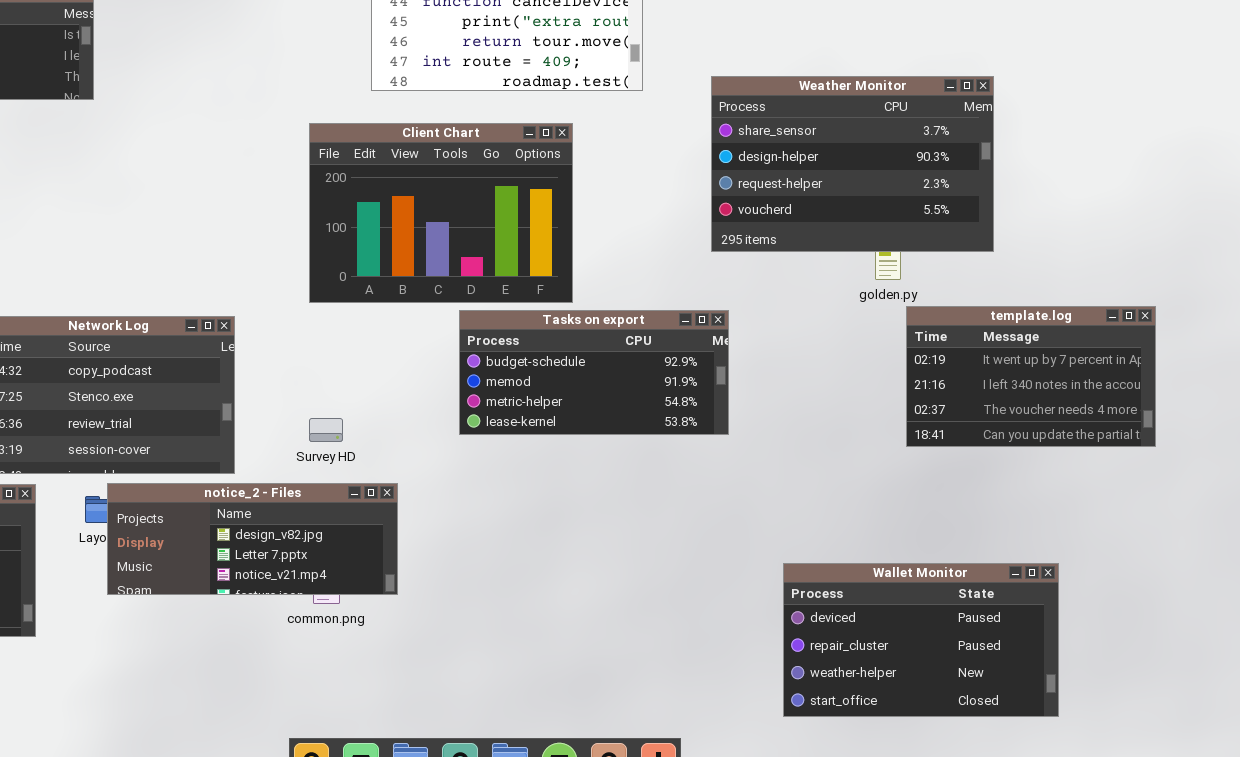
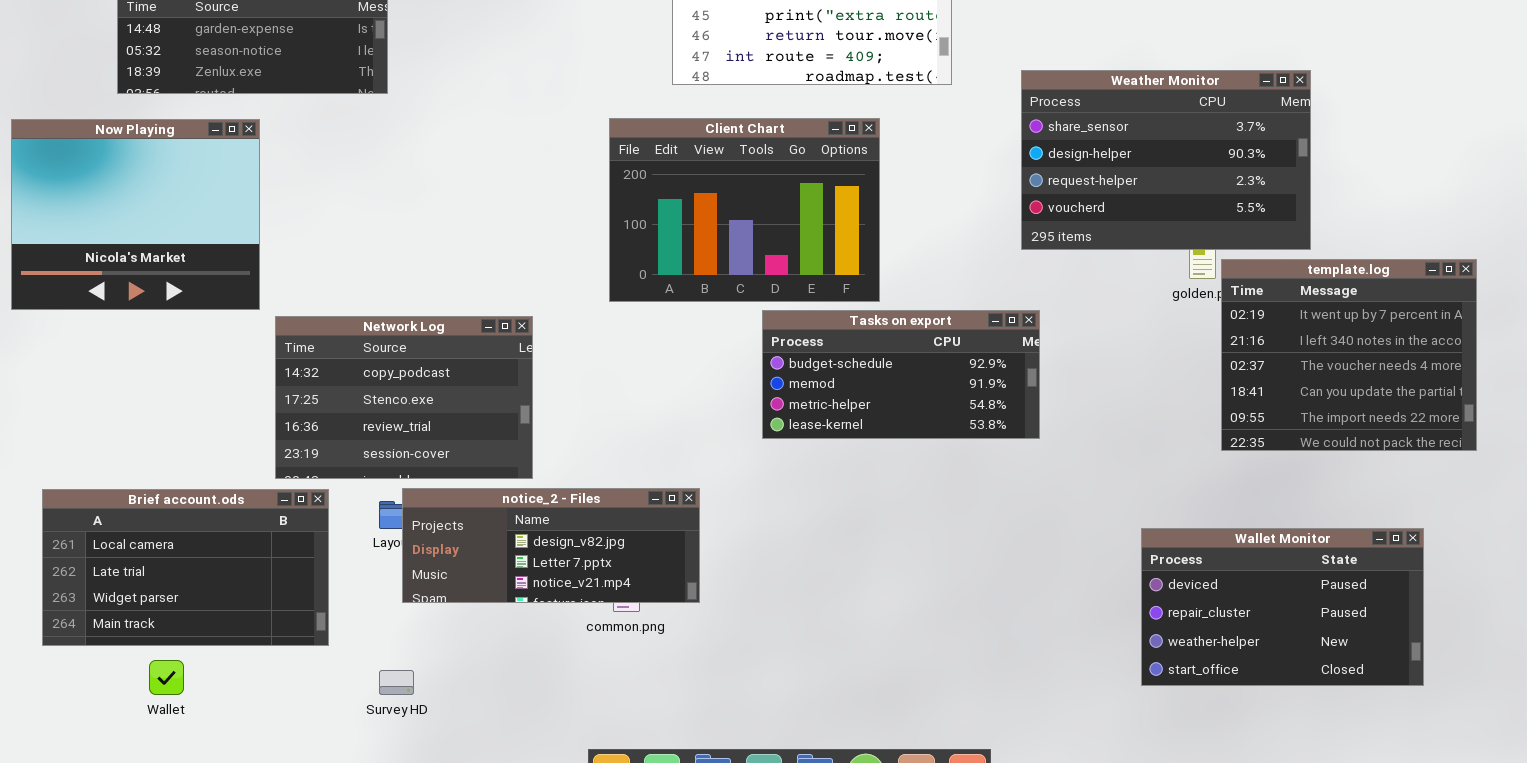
template.log: [906,306,1156,447] -> [1221,259,1477,451], resized
Survey HD: [309,418,343,442] -> [379,670,414,695], moved
Wallet Monitor: [783,563,1059,717] -> [1141,528,1424,686], moved

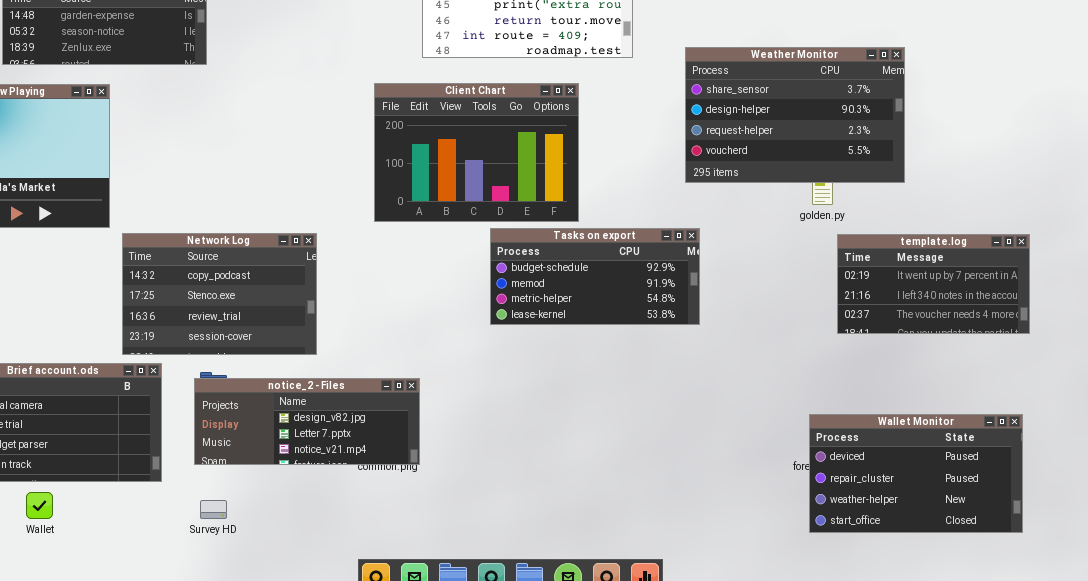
template.log: [1221,259,1477,451] -> [837,234,1030,334], resized
notice_2 - Files: [402,488,700,603] -> [194,378,420,465], moved
Wallet Monitor: [1141,528,1424,686] -> [809,414,1023,533], moved

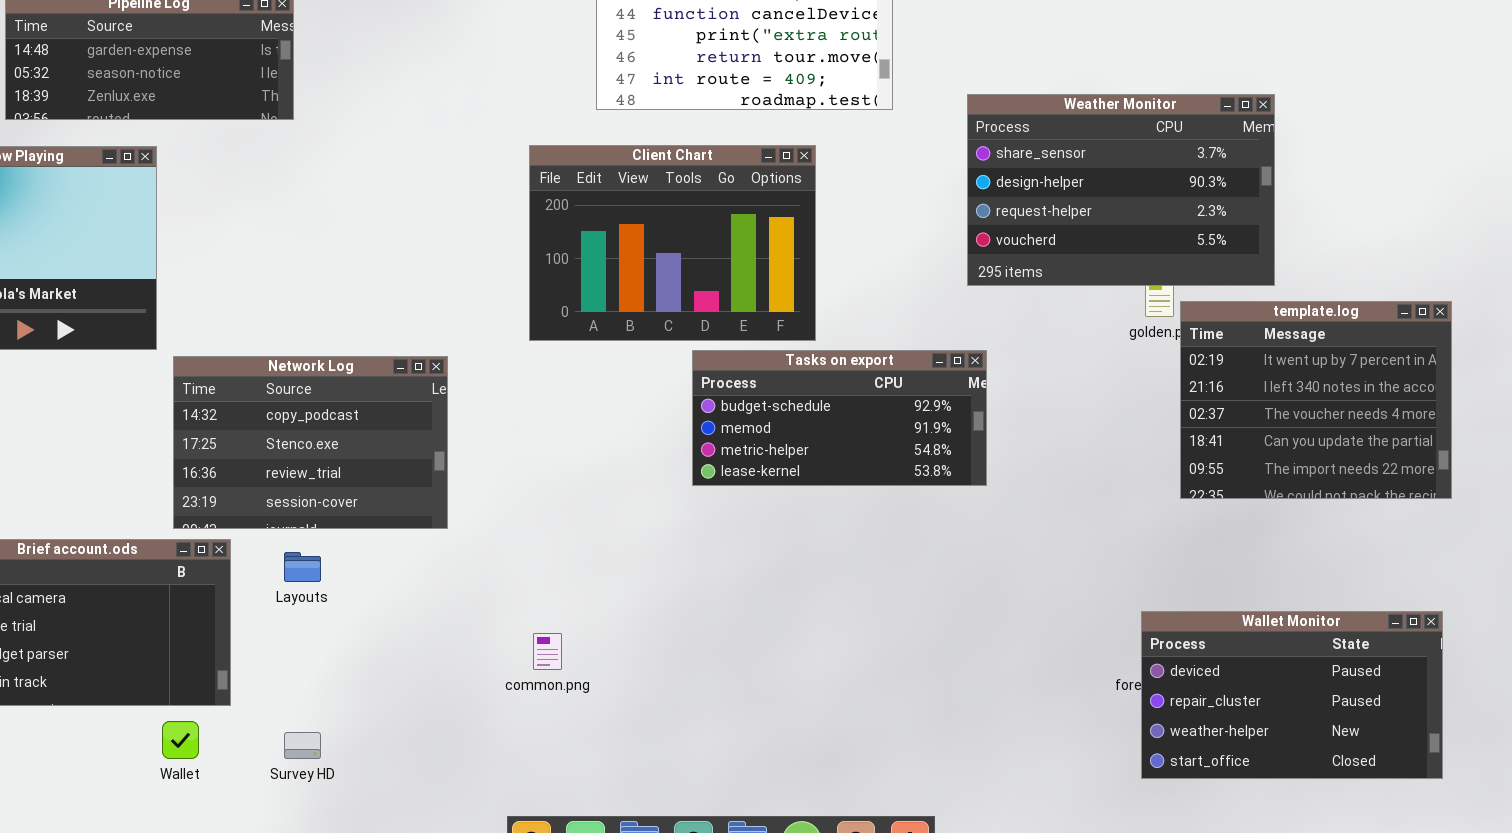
template.log: [837,234,1030,334] -> [1180,301,1452,499], resized
notice_2 - Files: [194,378,420,465] -> none, closed
Wallet: [26,492,53,519] -> [162,721,199,759], moved

